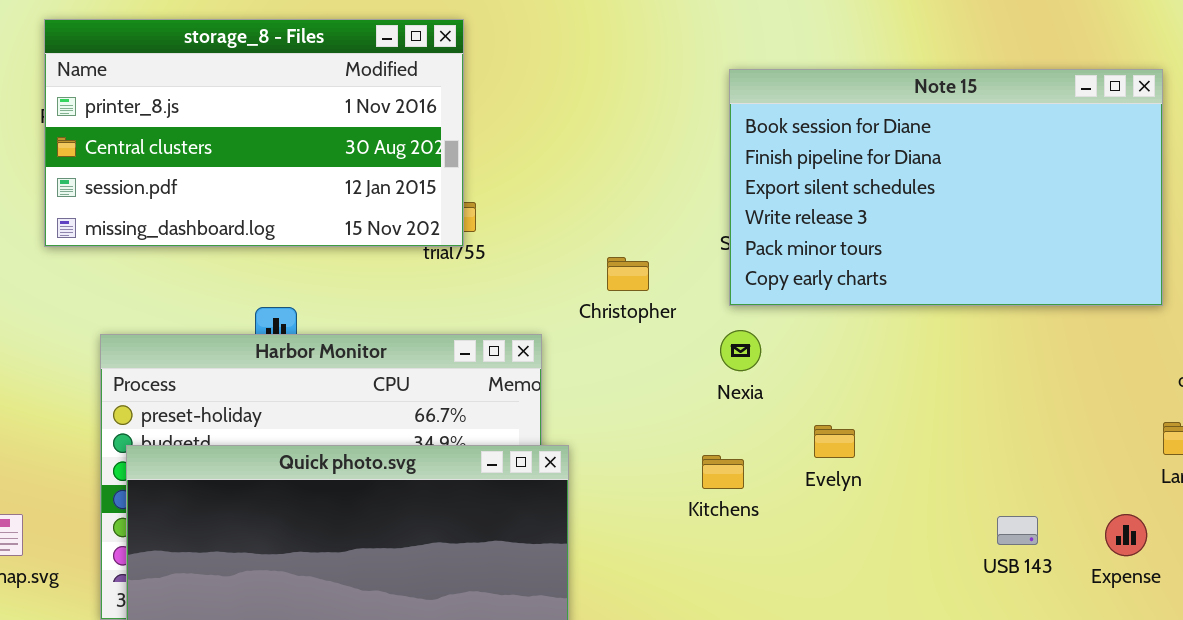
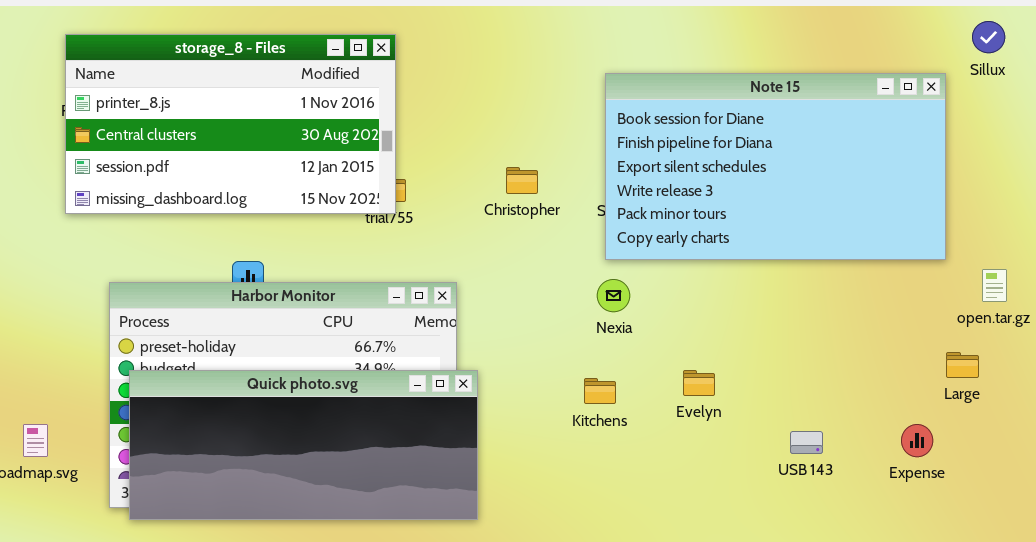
Christopher: [607,257,649,291] -> [506,167,538,194], moved
Evelyn: [814,425,855,458] -> [683,370,715,396], moved
USB 143: [997,516,1038,545] -> [790,431,823,454], moved

